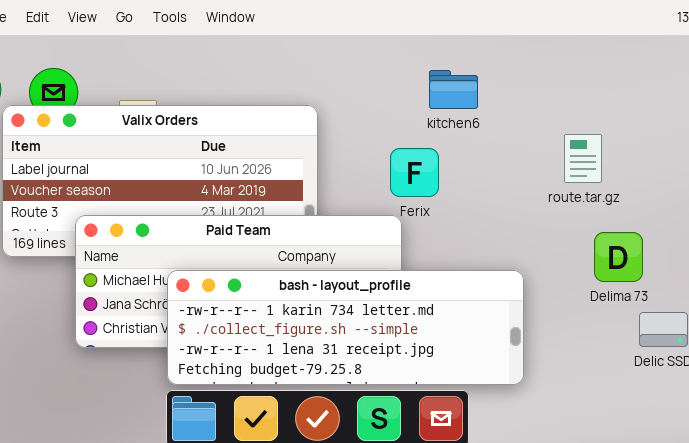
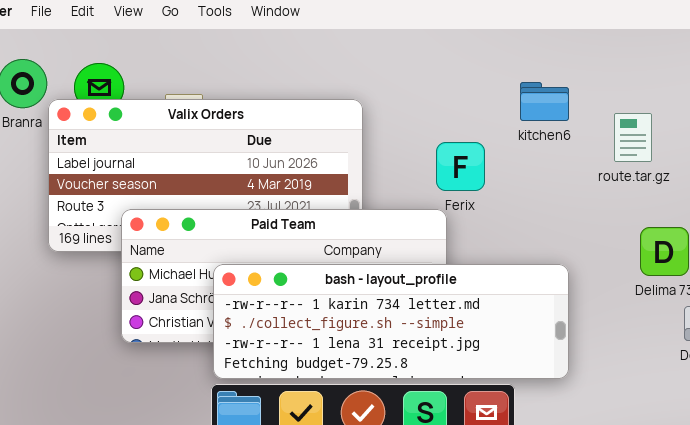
kitchen6: [429,70,478,109] -> [520,82,569,121], moved
route.tar.gz: [564,134,602,183] -> [614,113,652,162], moved

